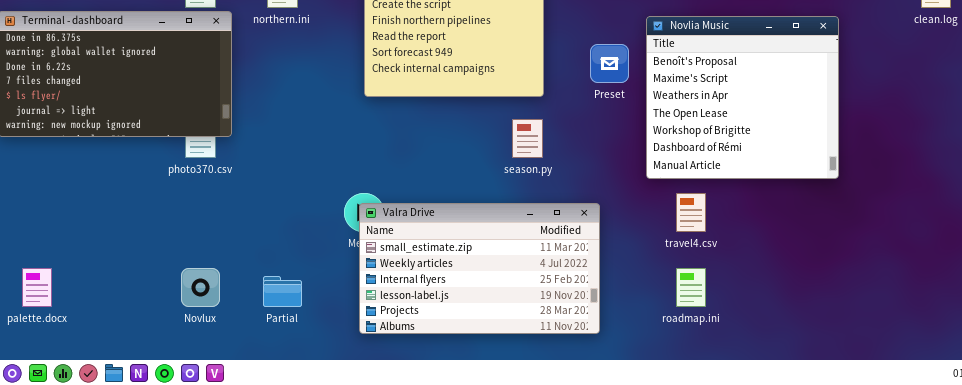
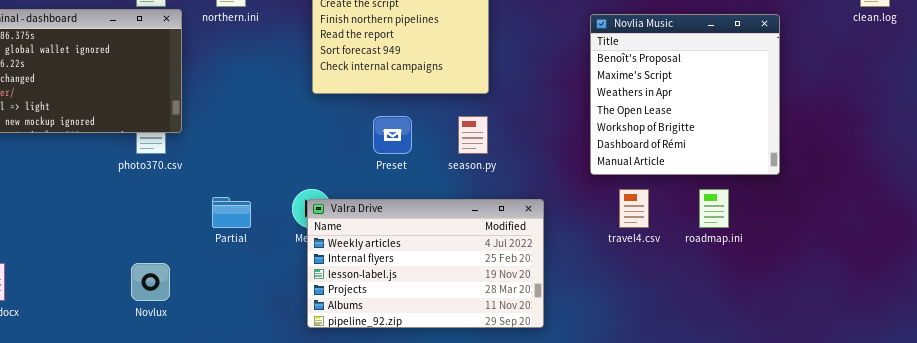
Preset: [590,44,629,83] -> [373,116,412,154], moved
Valra Drive: [359,203,600,334] -> [307,199,544,328], scrolled down 1 row
roadmap.ini: [676,268,706,307] -> [699,189,729,228], moved
Partial: [263,276,302,307] -> [212,197,251,228], moved

